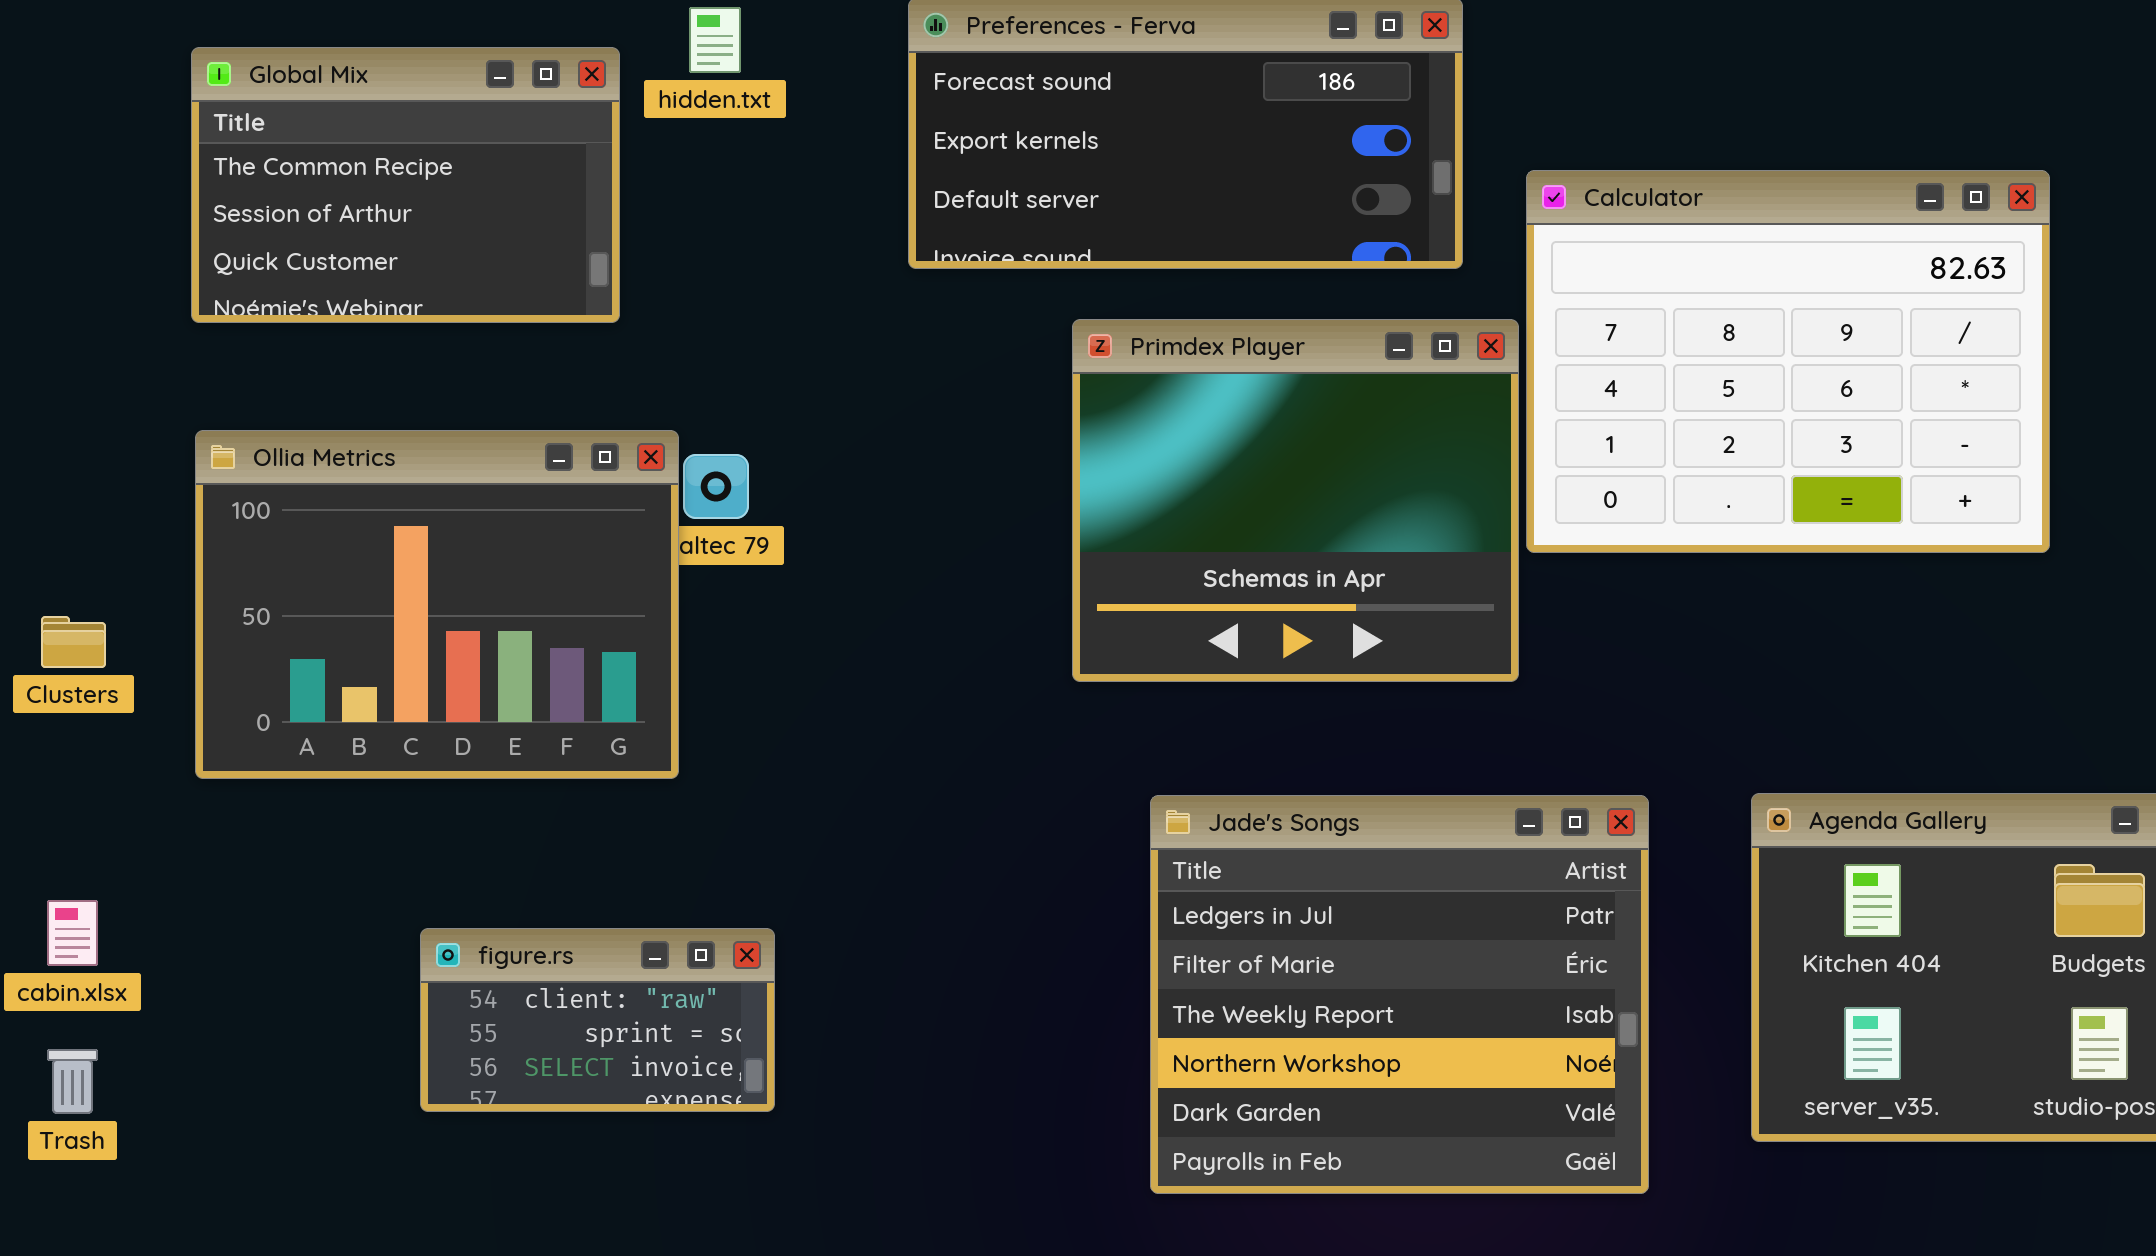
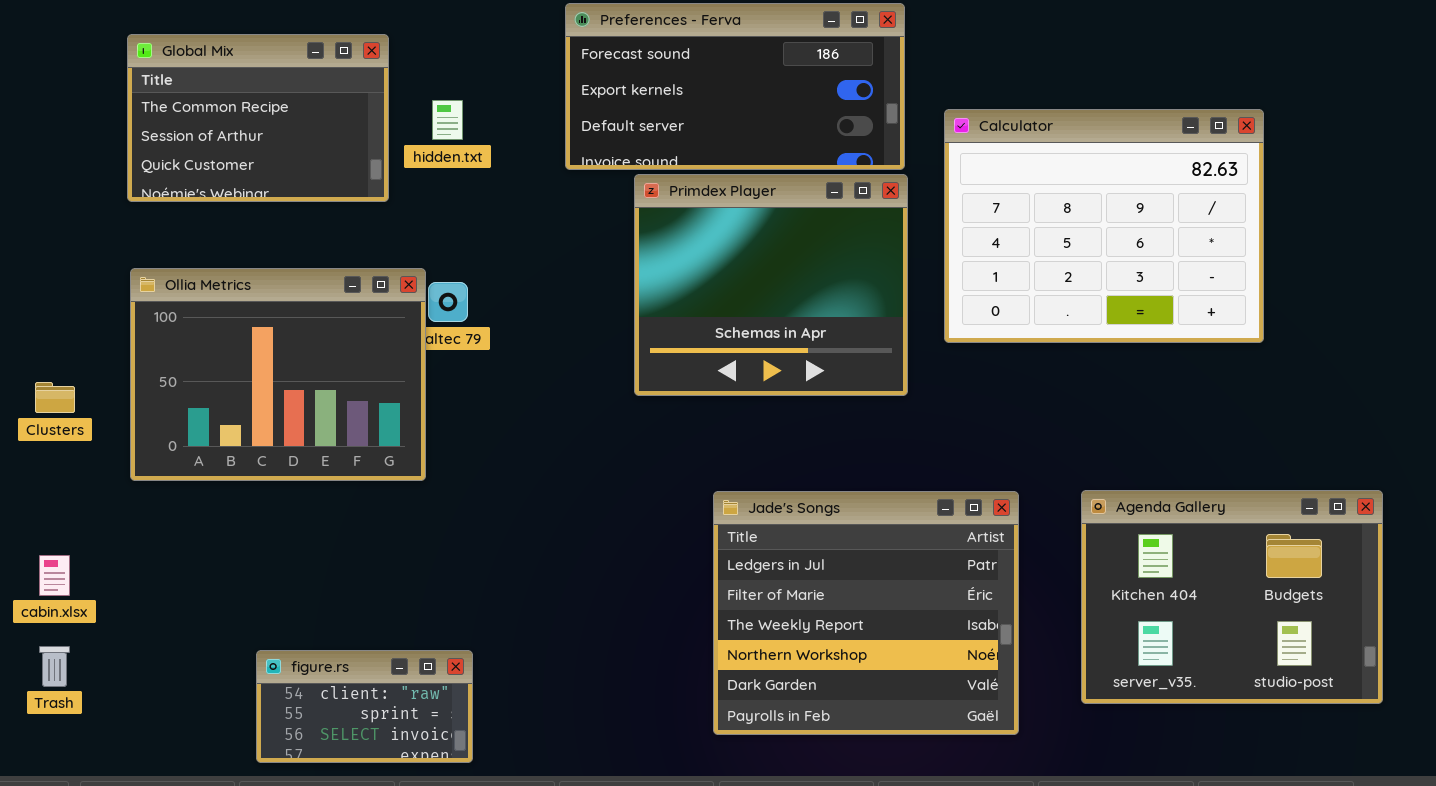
hidden.txt: [689,7,741,73] -> [432,100,463,140], moved
Primdex Player: [1072,319,1519,682] -> [634,174,908,396], moved
figure.rs: [420,928,775,1112] -> [256,650,473,763], moved

